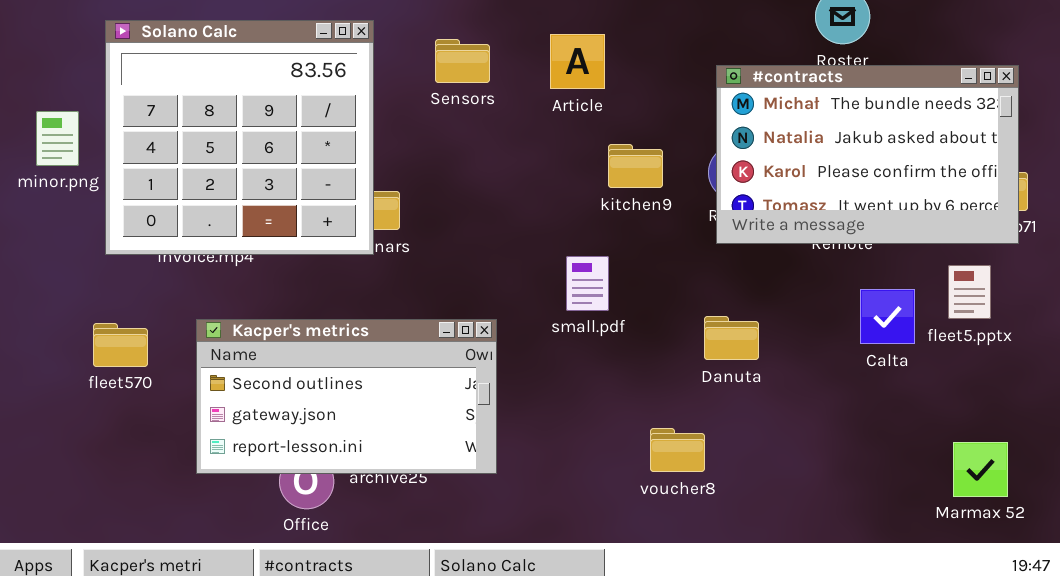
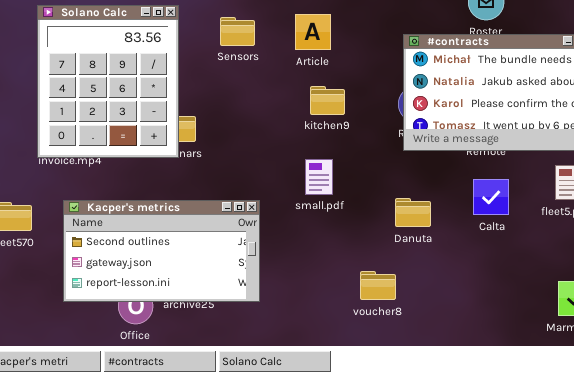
Solano Calc: [105,20,374,255] -> [37,5,179,158], resized
kitchen9: [608,144,663,188] -> [310,86,345,115], moved
Calta: [860,289,915,344] -> [473,179,509,215], moved

